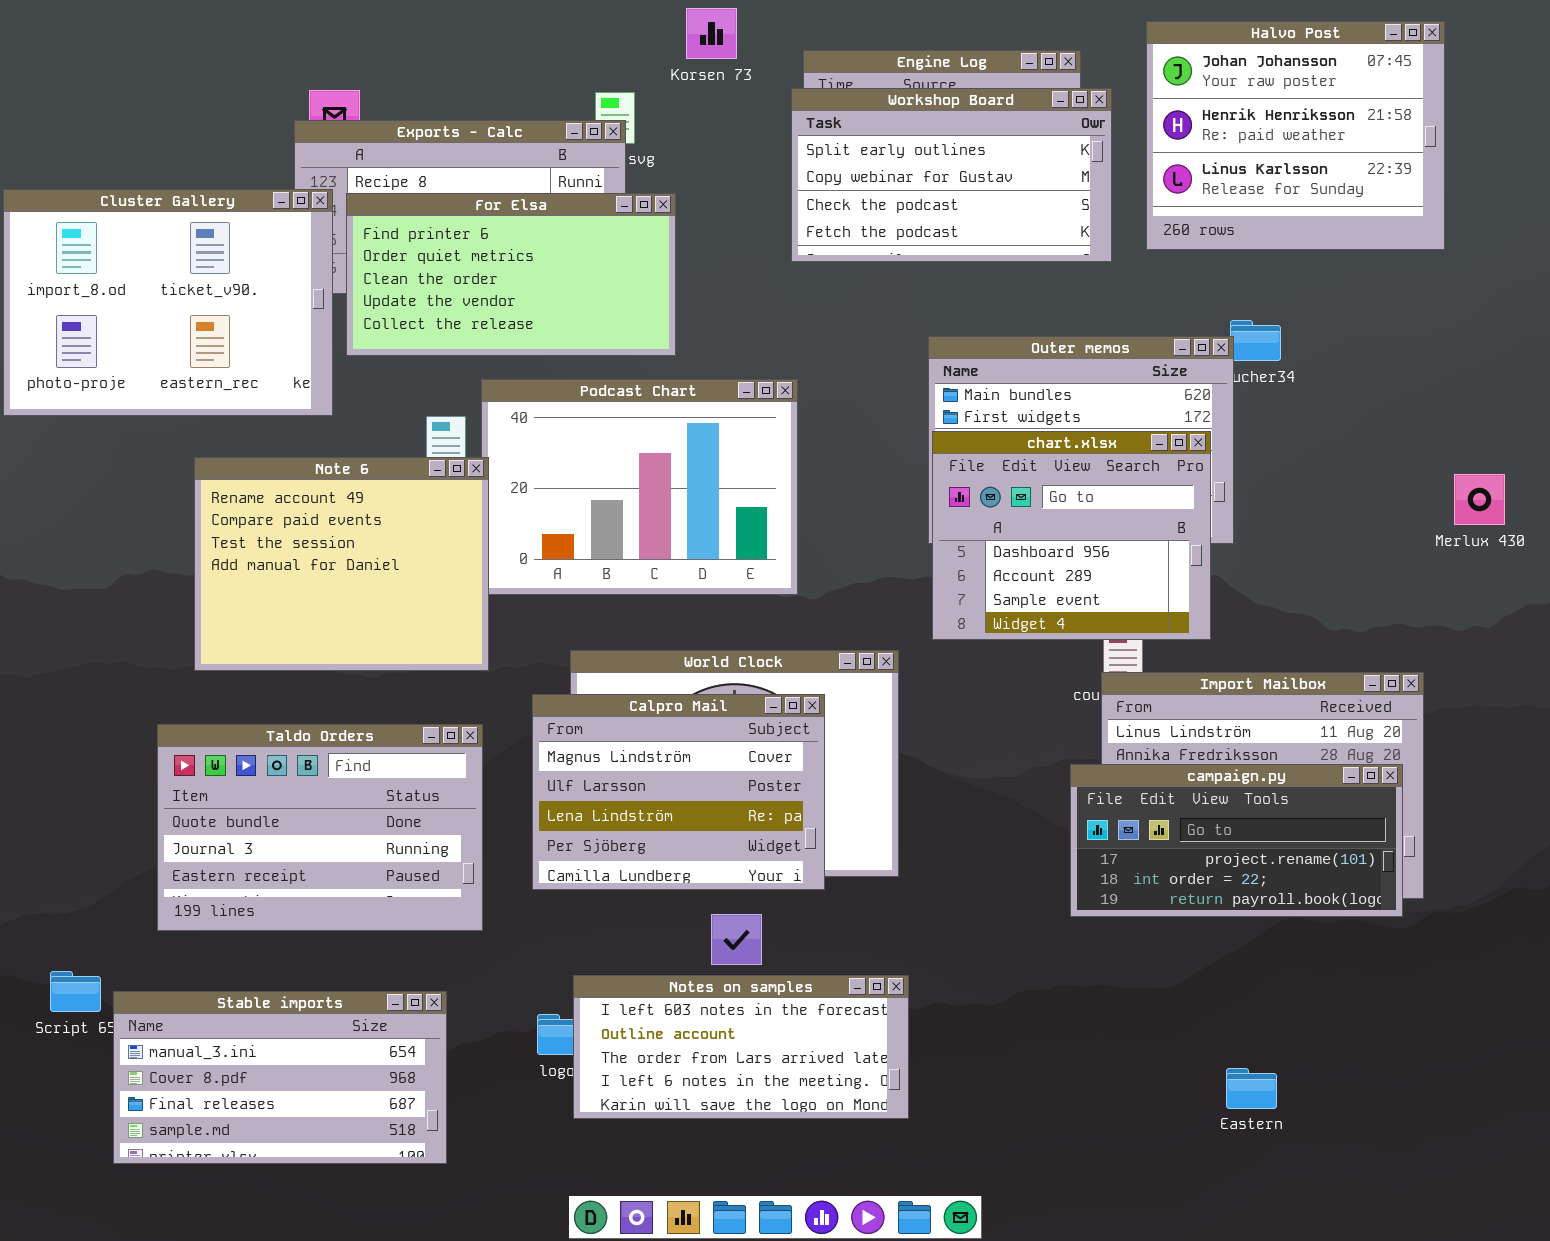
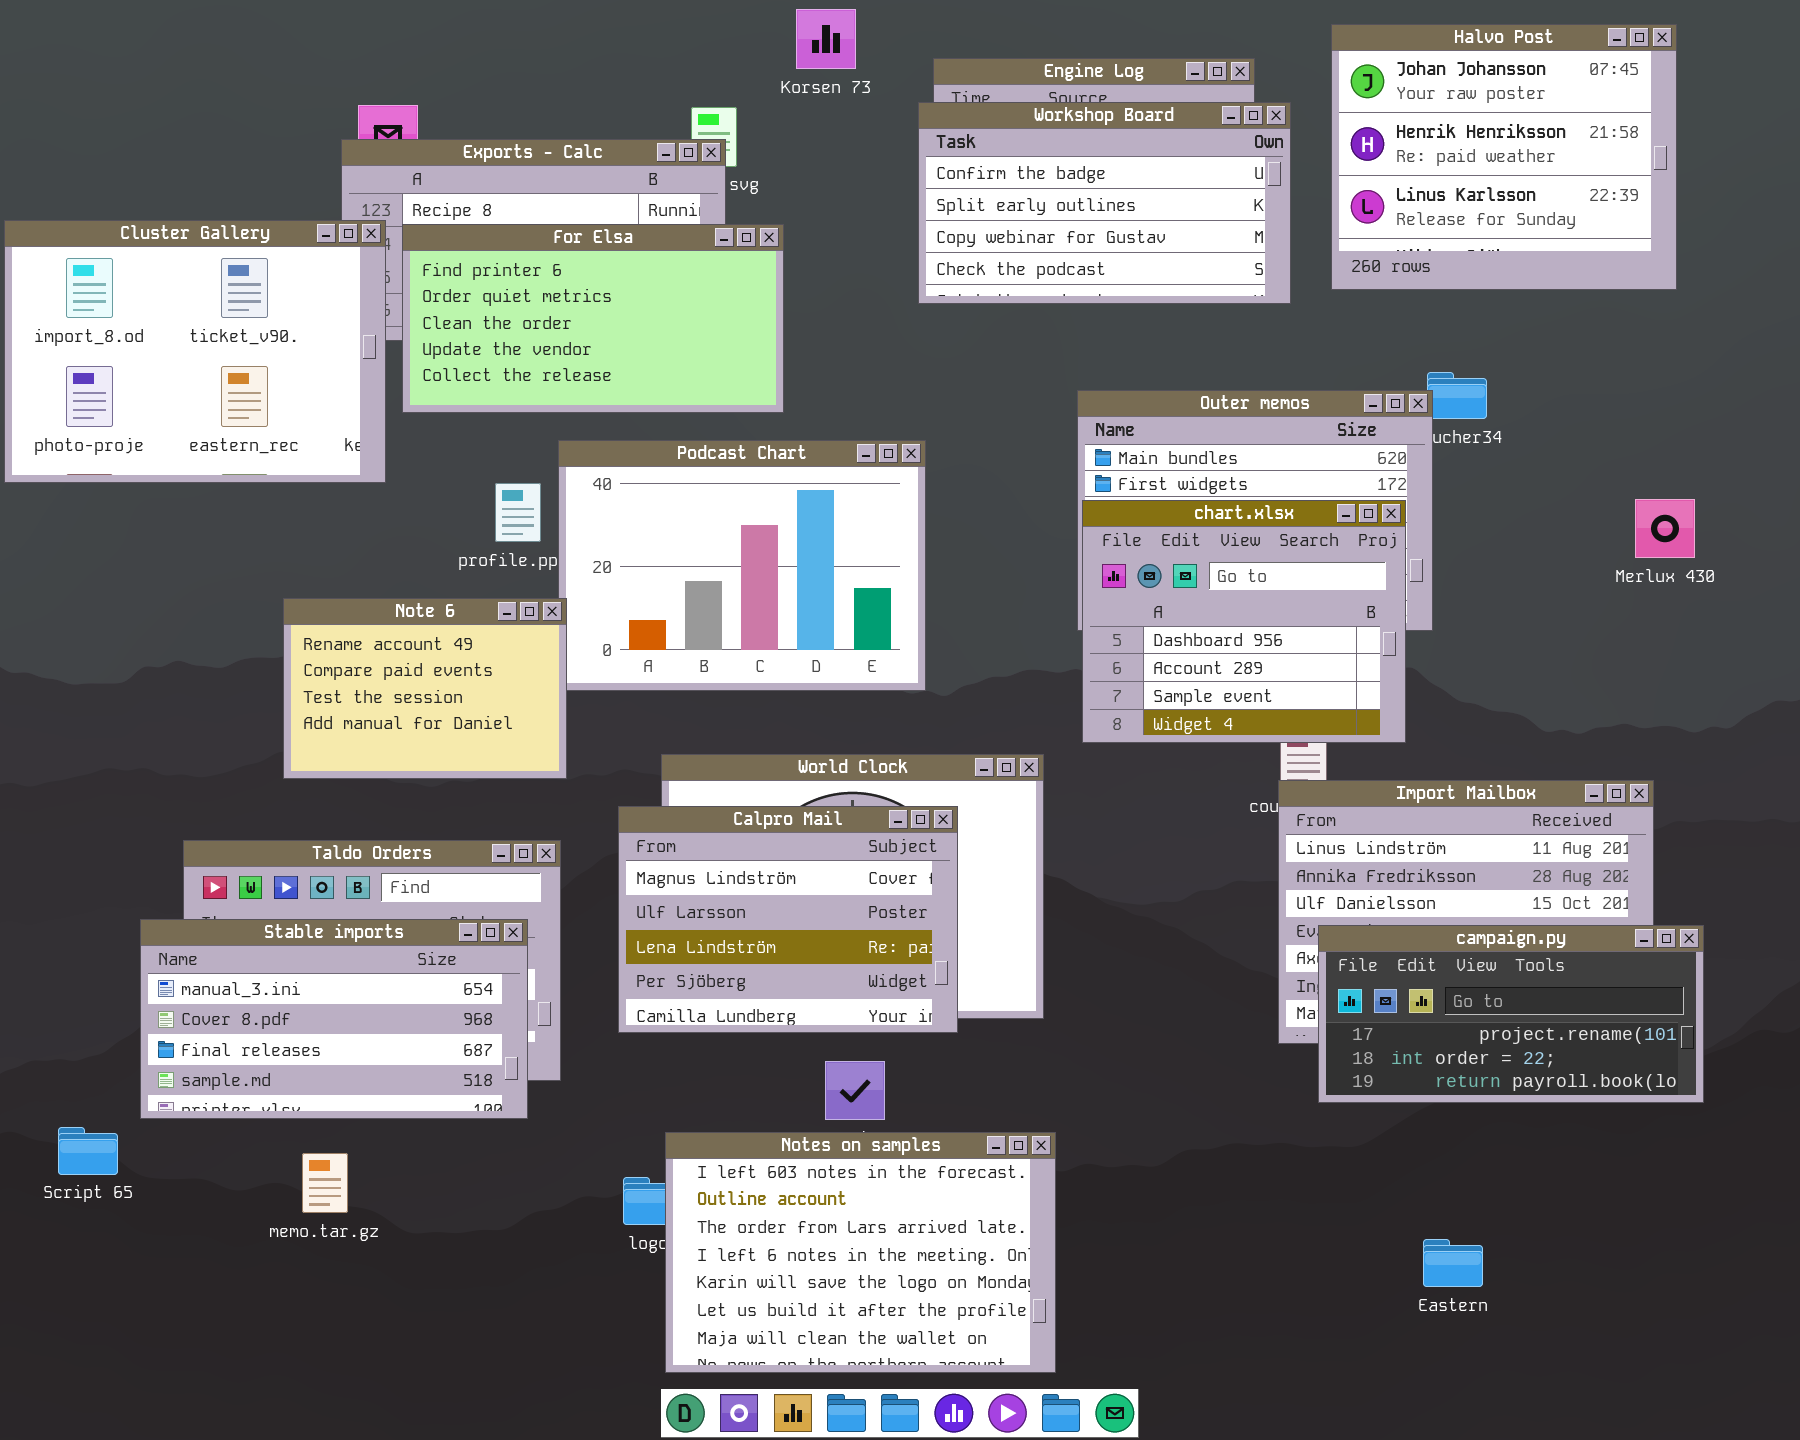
Workshop Board: [791,88,1112,262] -> [918,102,1291,304], scrolled up 1 row
Note 6: [194,457,489,671] -> [283,598,567,779], resized
Merlux 430: [1454,474,1505,525] -> [1635,499,1695,558], moved
campaign.py: [1070,764,1403,917] -> [1318,925,1704,1103], moved
Notes on samples: [573,975,909,1119] -> [665,1132,1056,1373], resized
Stable imports: [113,991,447,1164] -> [140,919,528,1119], moved

